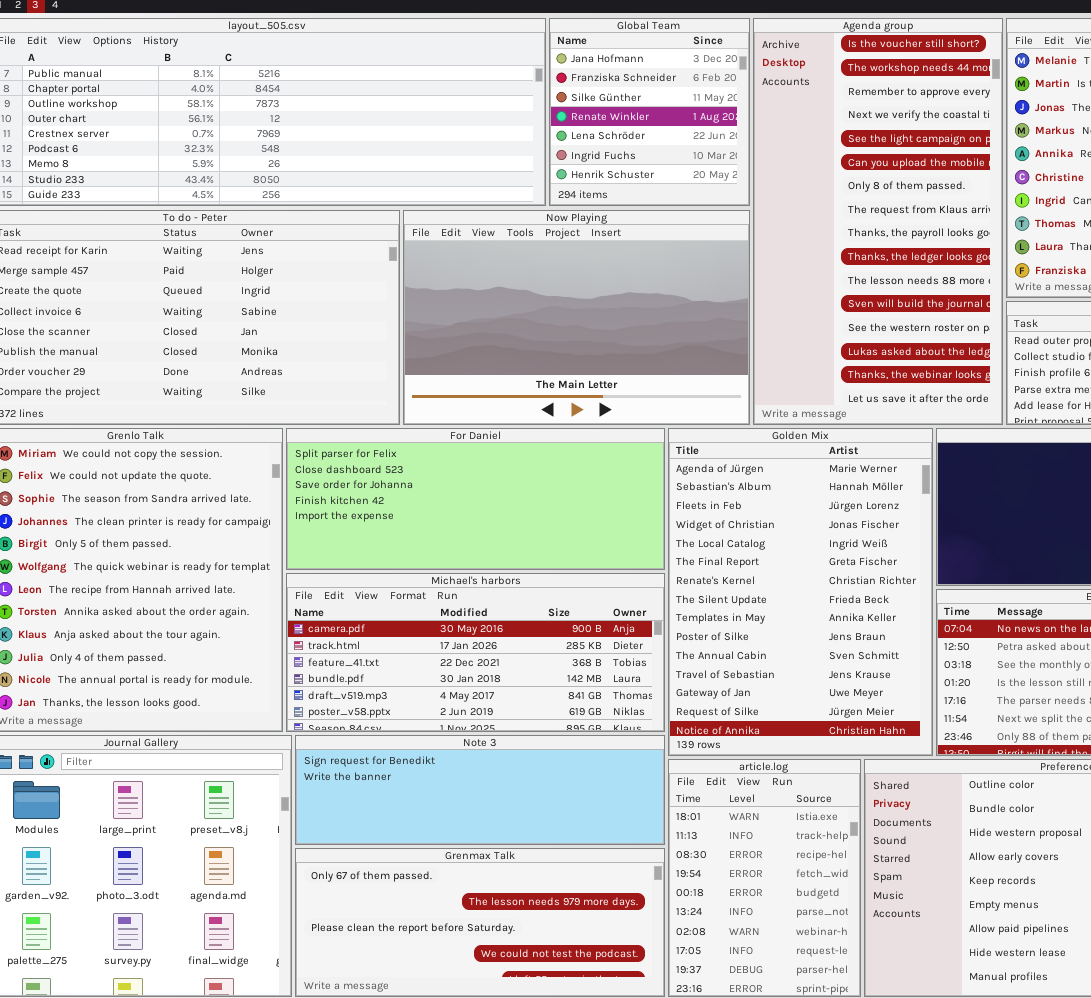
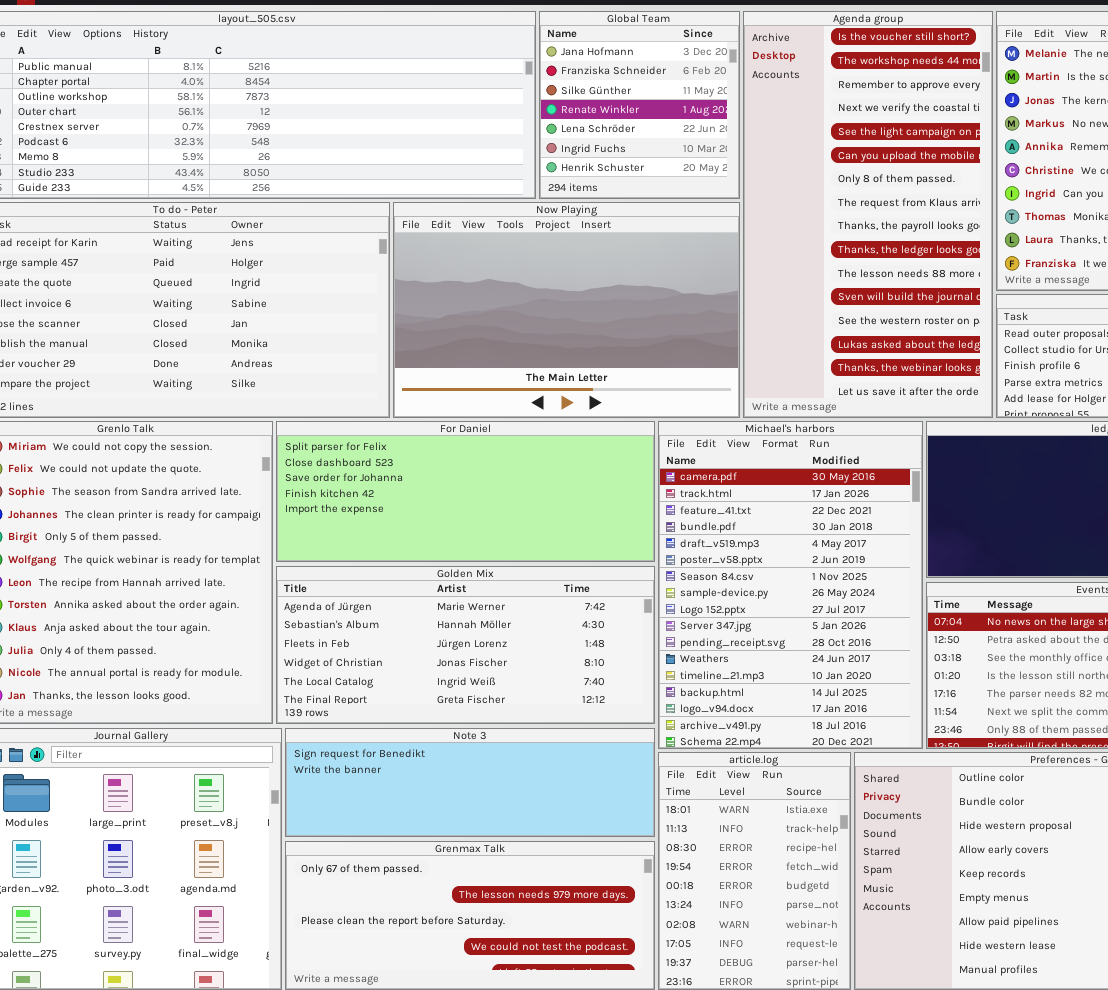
Golden Mix: [668,428,933,756] -> [276,566,655,724], moved, resized
Michael's harbors: [286,573,665,732] -> [658,421,923,749], moved, resized

